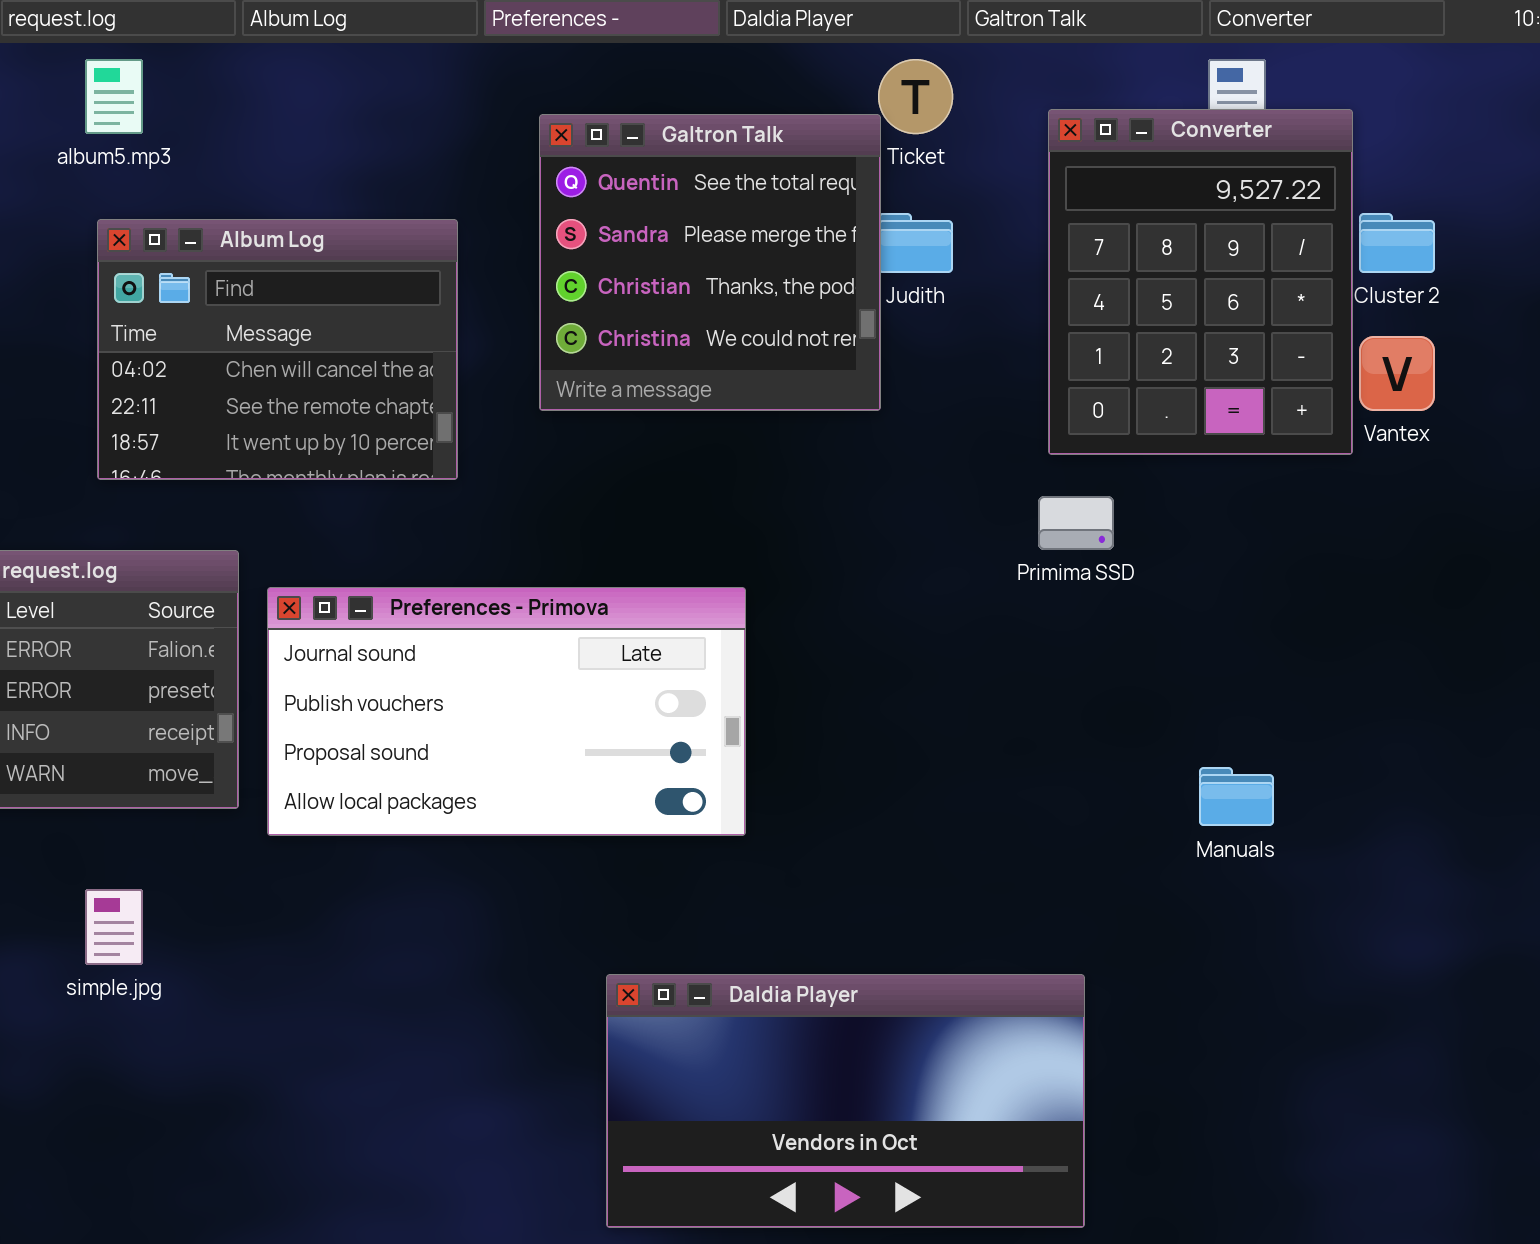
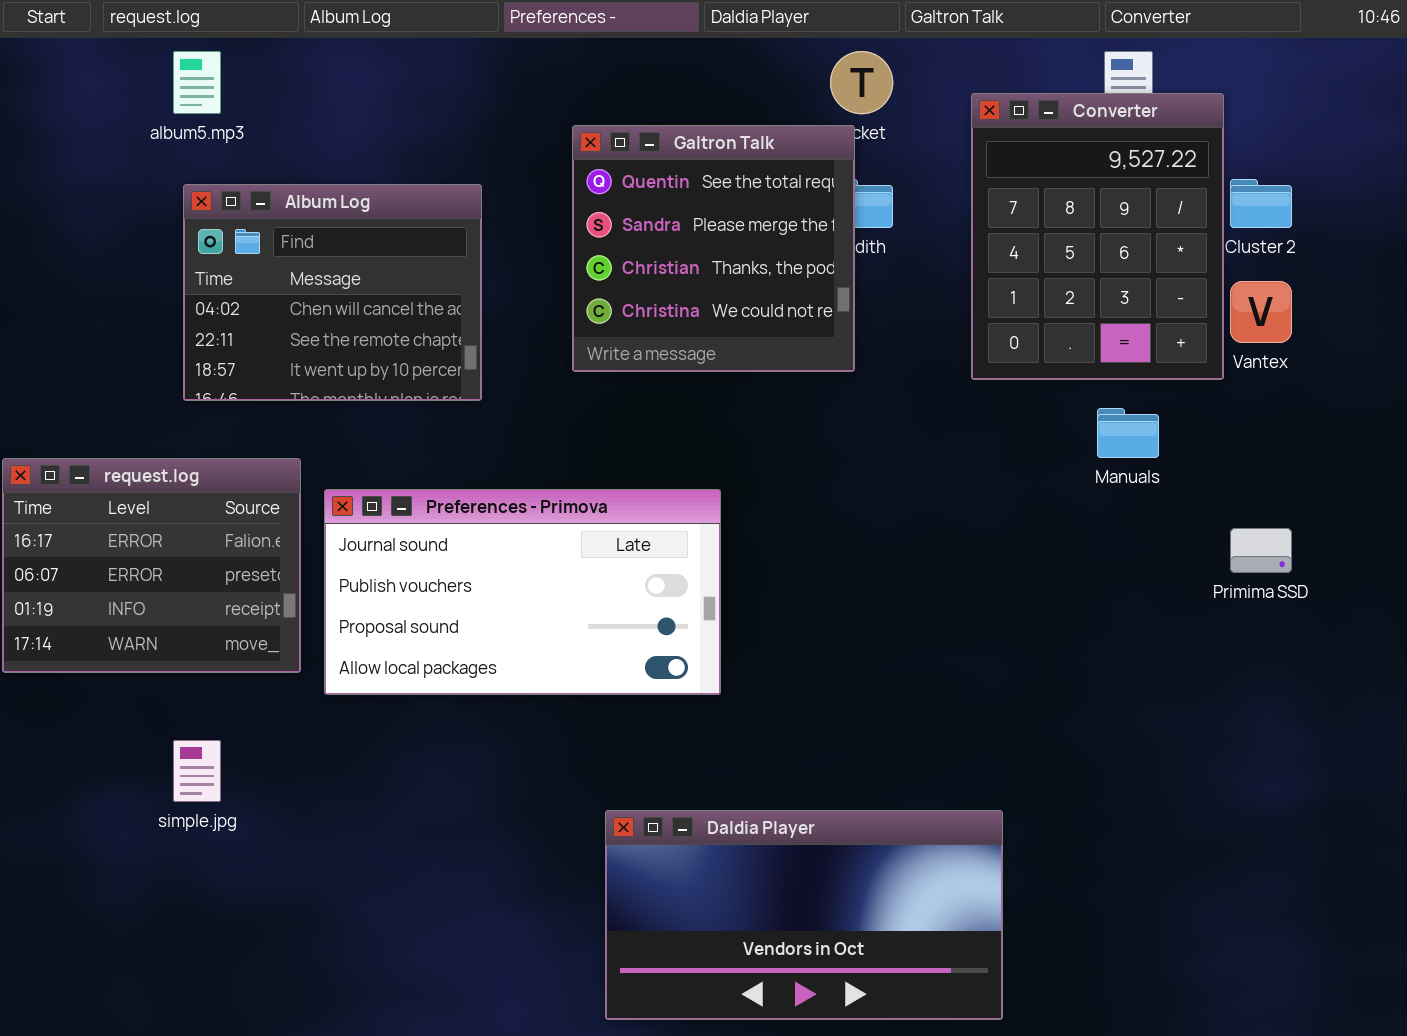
Galtron Talk: [539,114,881,411] -> [572,125,855,372], moved
Primima SSD: [1038,496,1114,550] -> [1230,528,1292,573], moved
Manuals: [1199,767,1274,826] -> [1097,408,1159,458], moved

